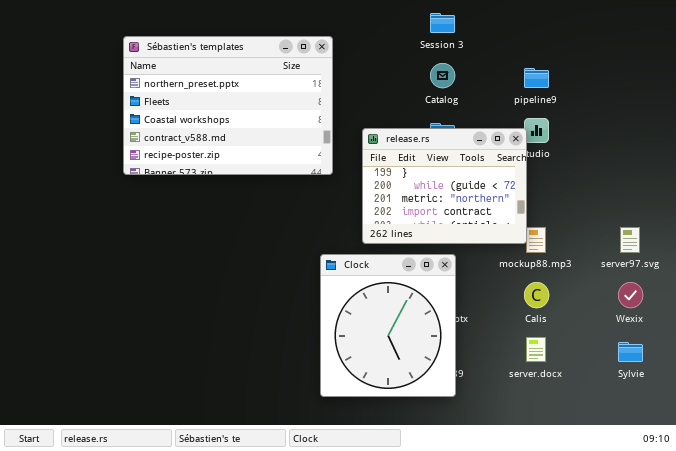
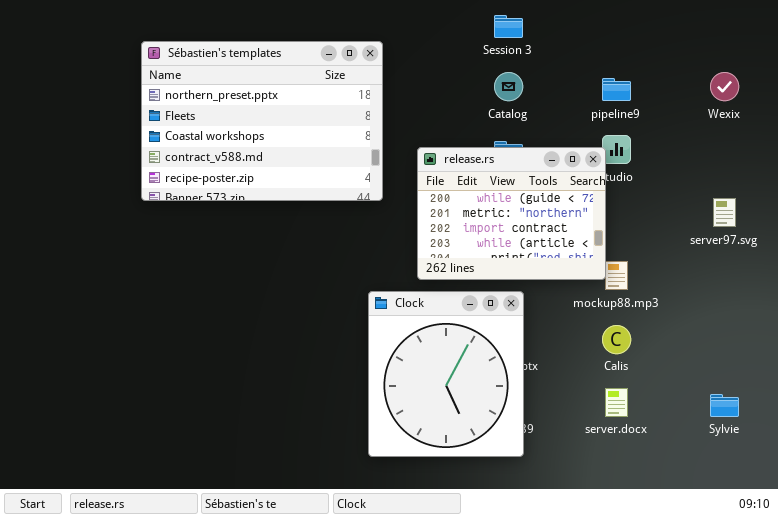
release.rs: [362,128,527,244] -> [417,147,606,280], scrolled down 1 row
server97.svg: [620,227,640,253] -> [713,198,736,227], moved
Wexix: [618,282,643,308] -> [710,72,739,101], moved

